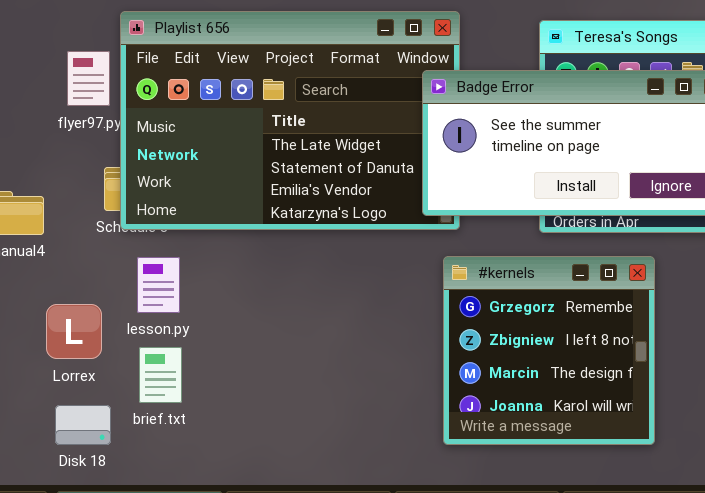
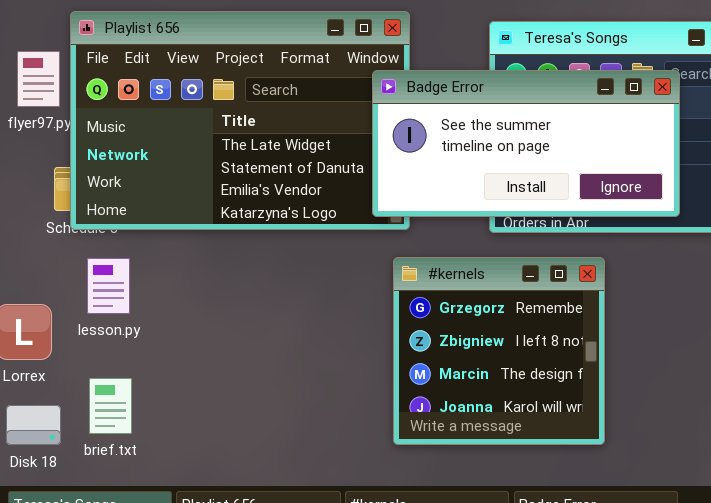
brief.txt: [139,347,182,403] -> [89,378,132,434], moved

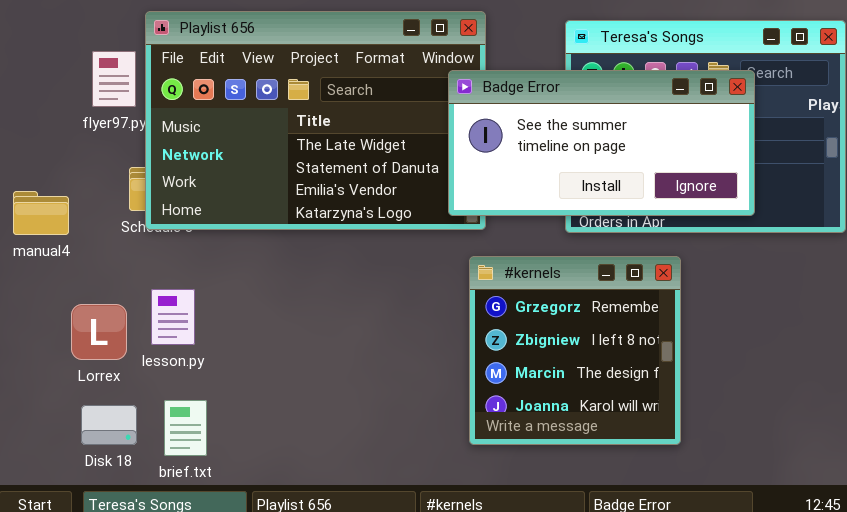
lesson.py: [87,258,130,314] -> [151,289,195,345], moved
brief.txt: [89,378,132,434] -> [164,400,207,456], moved

